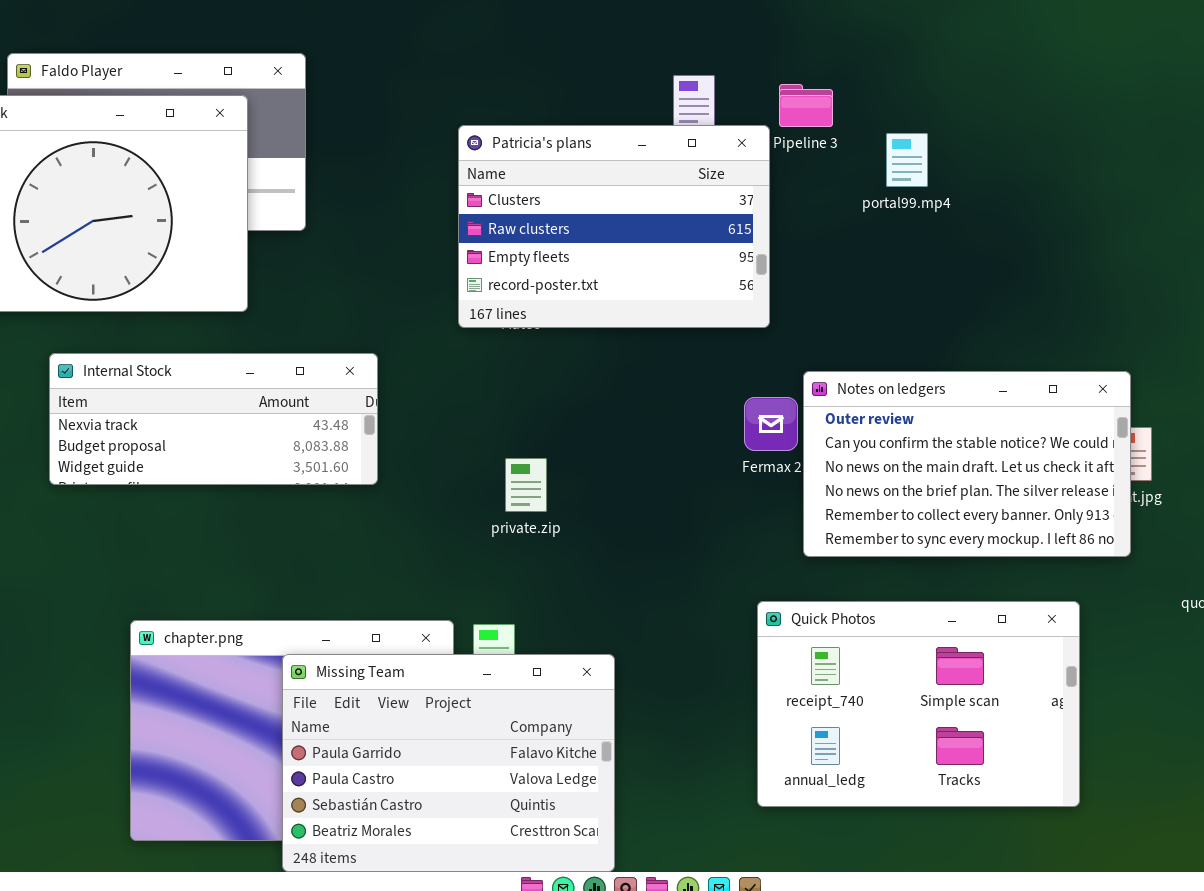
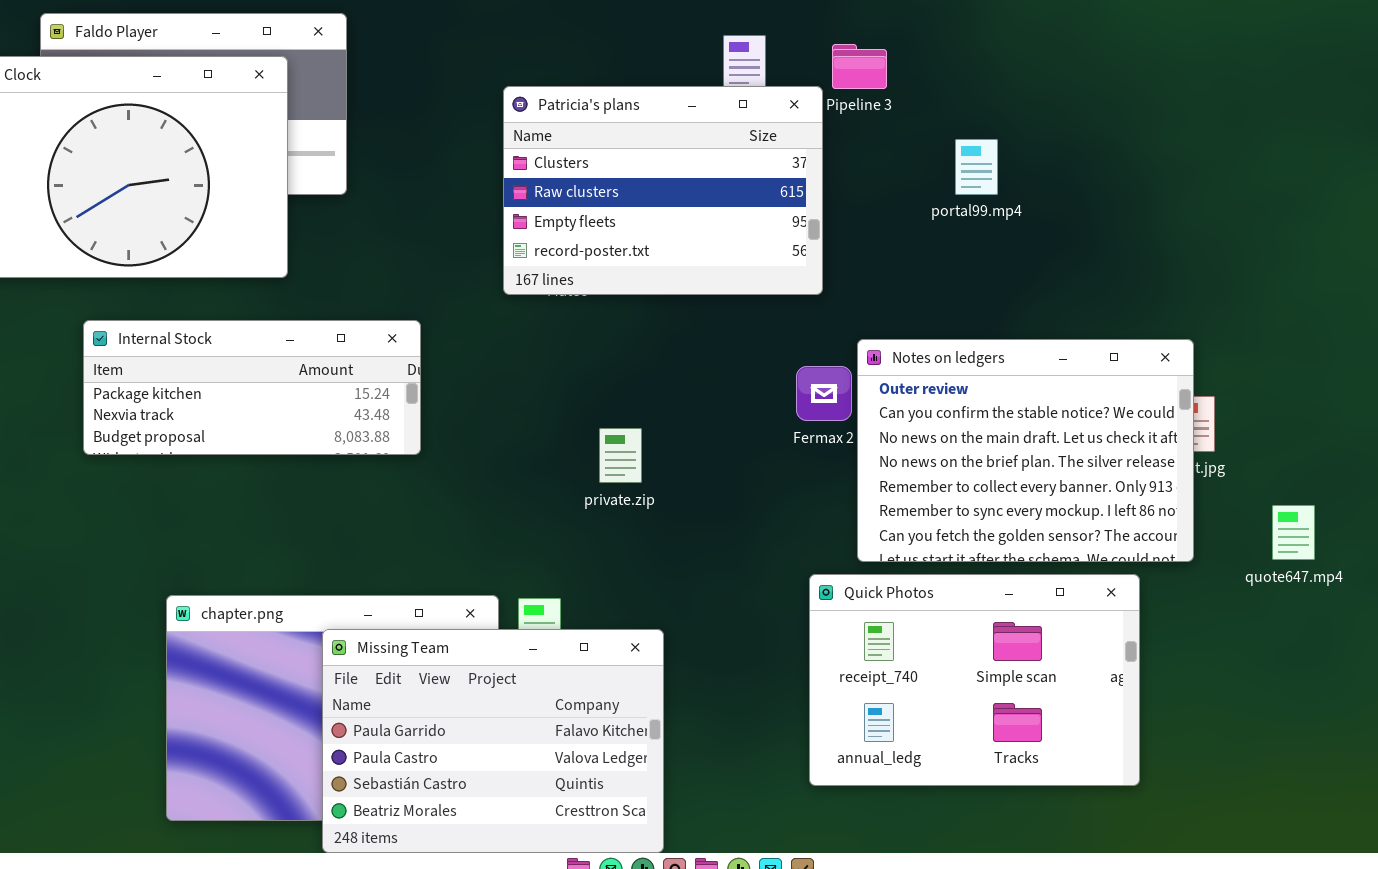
portal99.mp4: [886,133,928,187] -> [955,139,998,195], moved
Internal Stock: [49,353,378,485] -> [83,320,421,455], scrolled up 1 row
Notes on ledgers: [803,371,1131,557] -> [857,339,1194,562], resized
private.zip: [505,458,547,512] -> [599,428,642,483], moved

